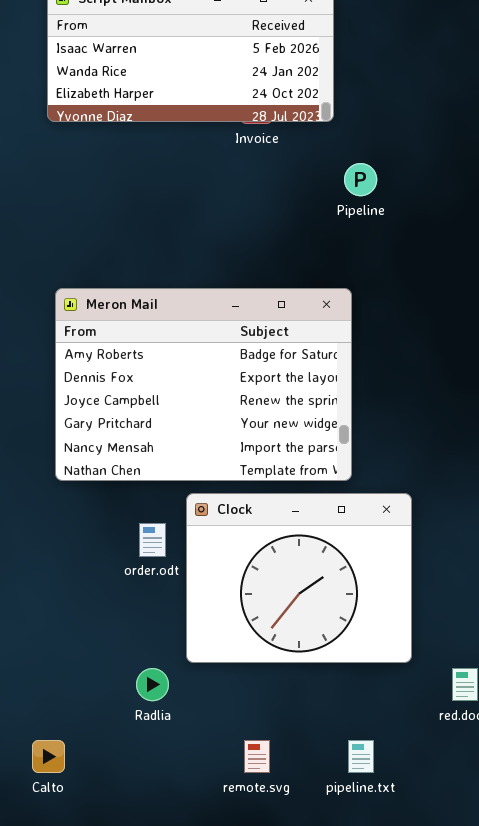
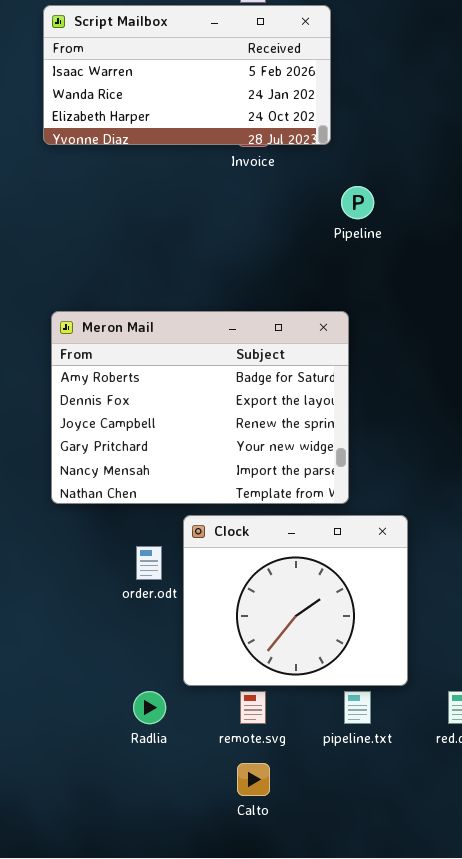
Calto: [32,740,65,773] -> [237,763,270,796], moved
remote.svg: [244,740,270,773] -> [240,691,266,724], moved
pipeline.txt: [348,740,374,773] -> [344,691,371,724], moved

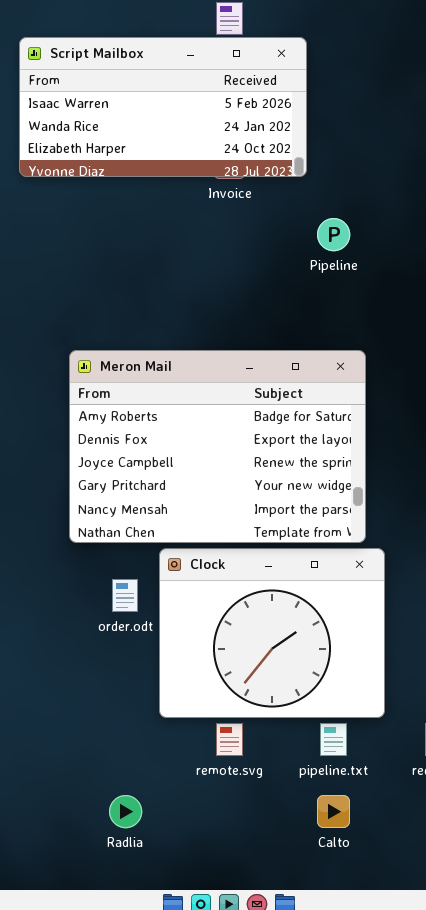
Meron Mail: [51,311,349,504] -> [69,350,366,543], moved
Radlia: [133,691,166,724] -> [109,795,142,828], moved
Calto: [237,763,270,796] -> [317,795,350,828], moved

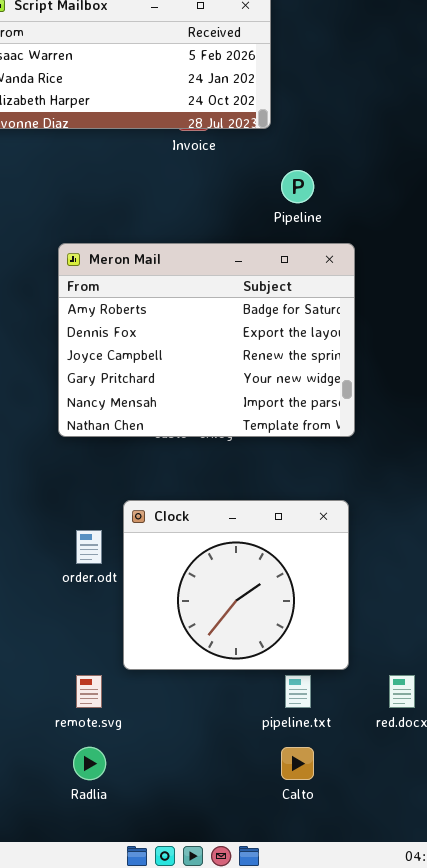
Meron Mail: [69,350,366,543] -> [58,243,355,437], moved
remote.svg: [216,723,243,756] -> [76,675,102,708], moved

